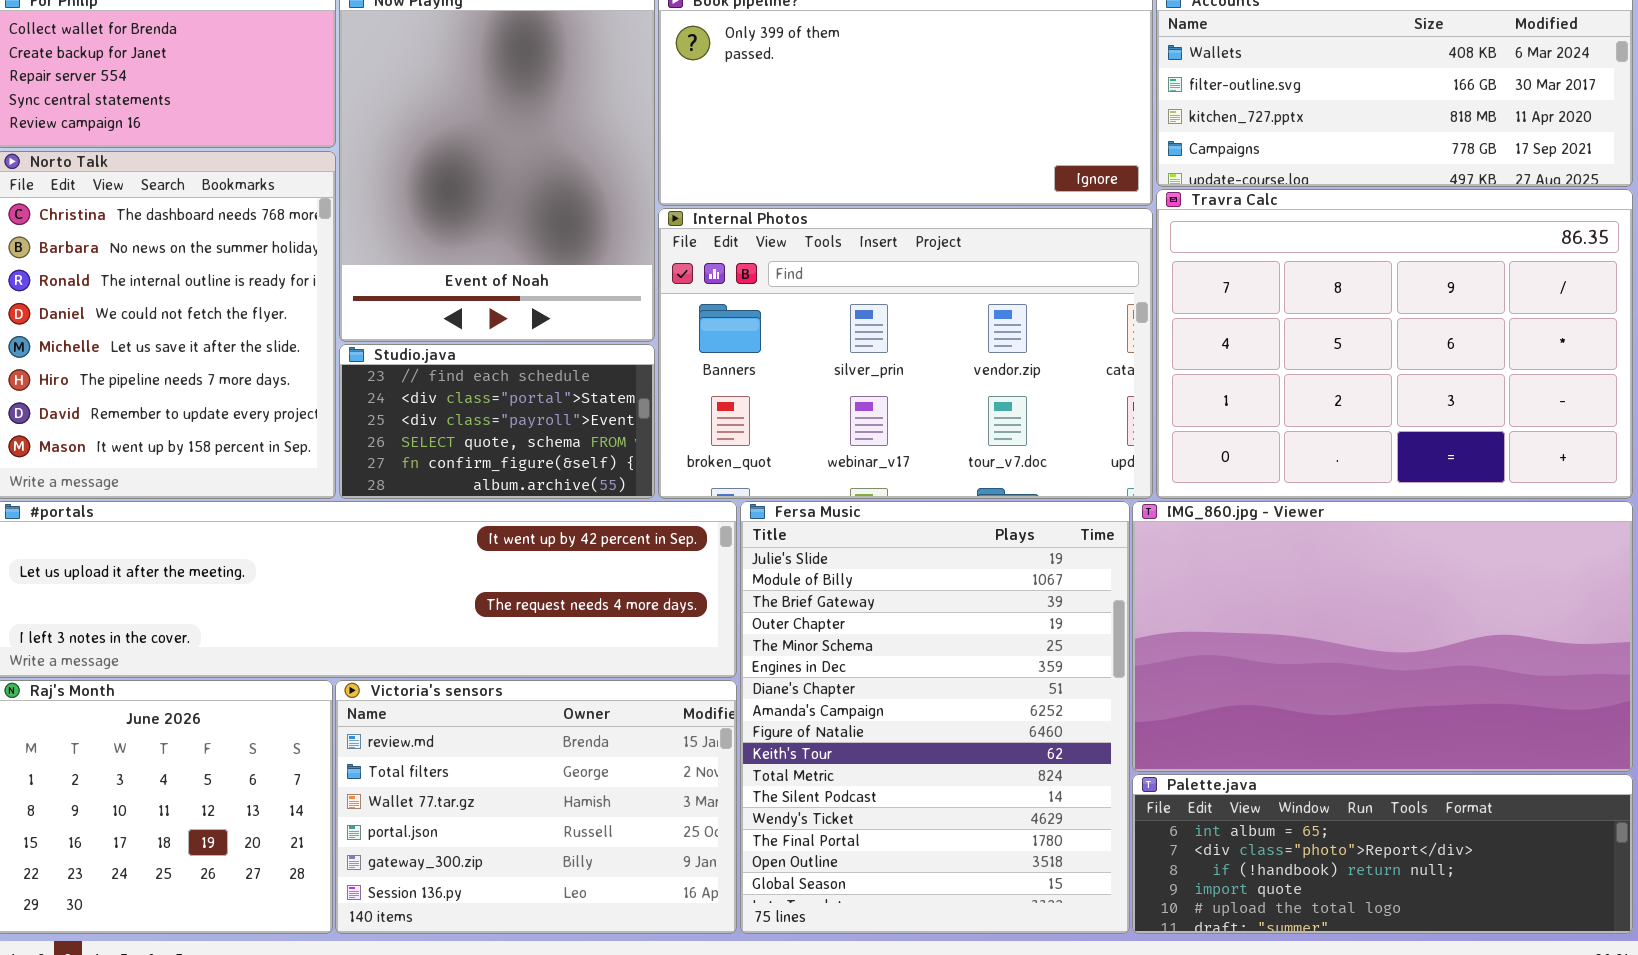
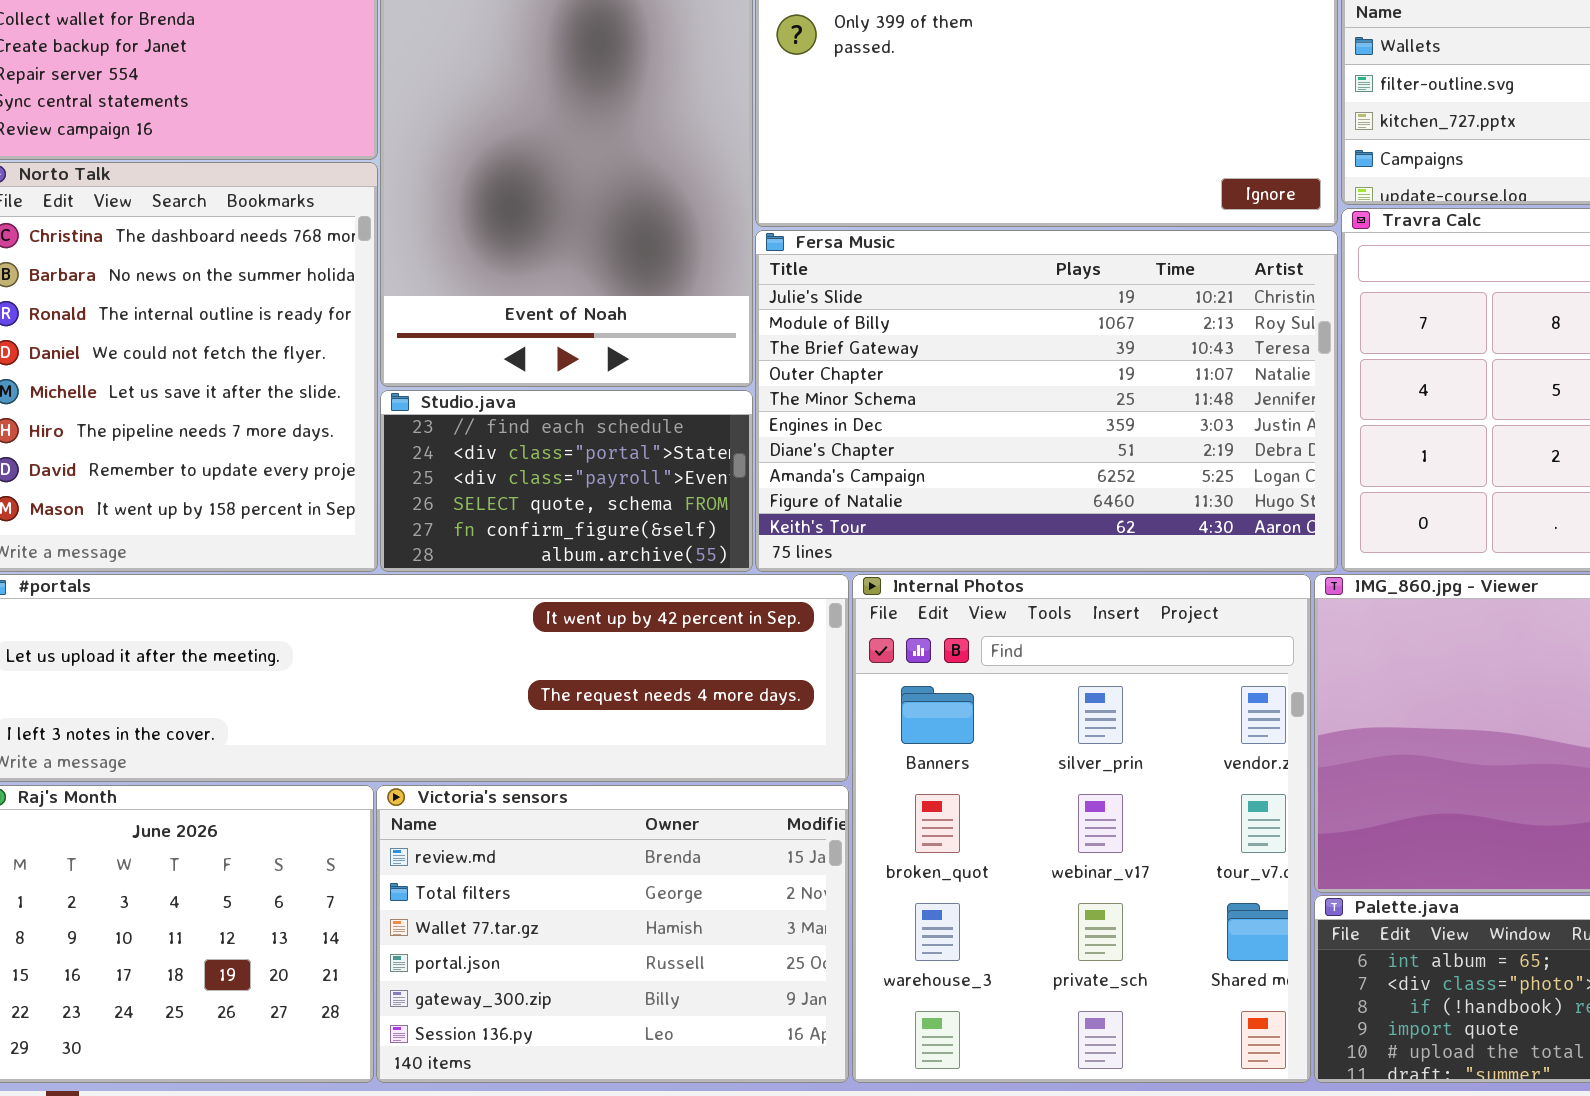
Internal Photos: [658,208,1153,499] -> [852,574,1311,1083], moved, resized
Fersa Music: [740,501,1130,934] -> [755,230,1338,572], moved, resized

